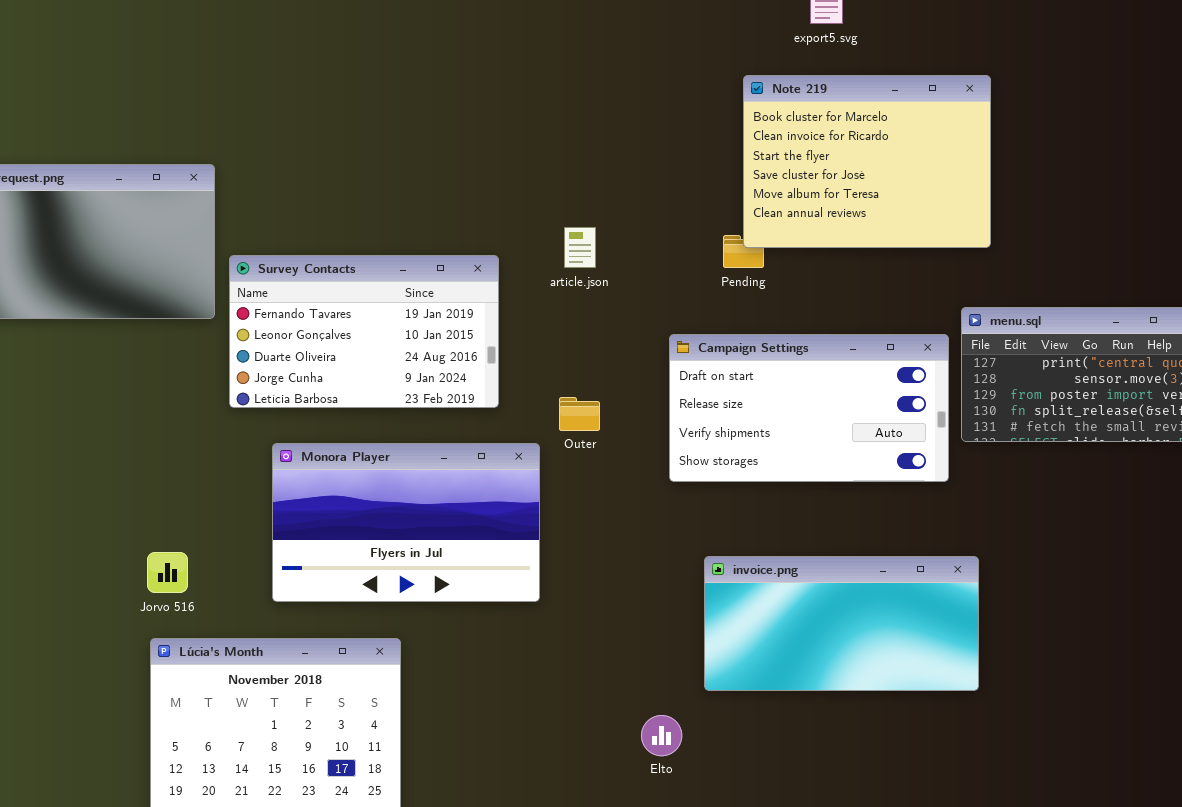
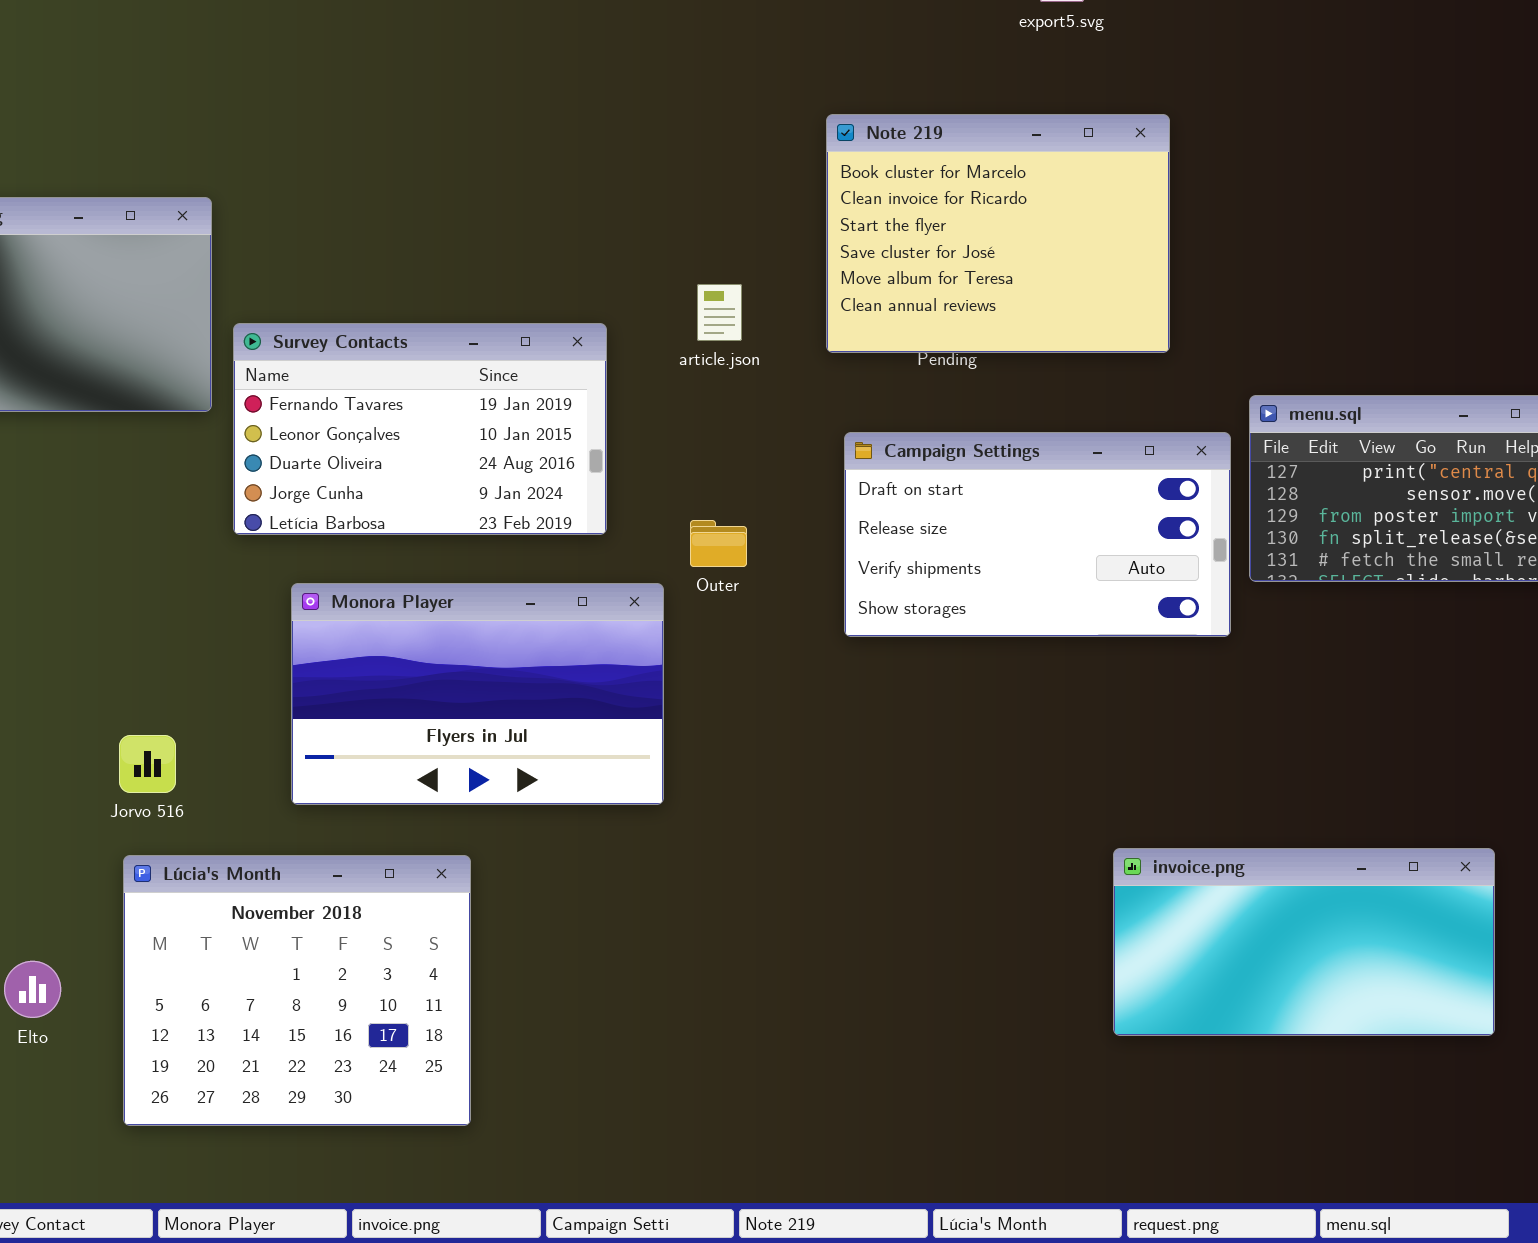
Note 219: [743,75,991,248] -> [826,114,1170,353], moved
invoice.png: [704,556,979,691] -> [1113,848,1495,1036], moved
Elto: [641,715,682,756] -> [4,961,61,1018], moved

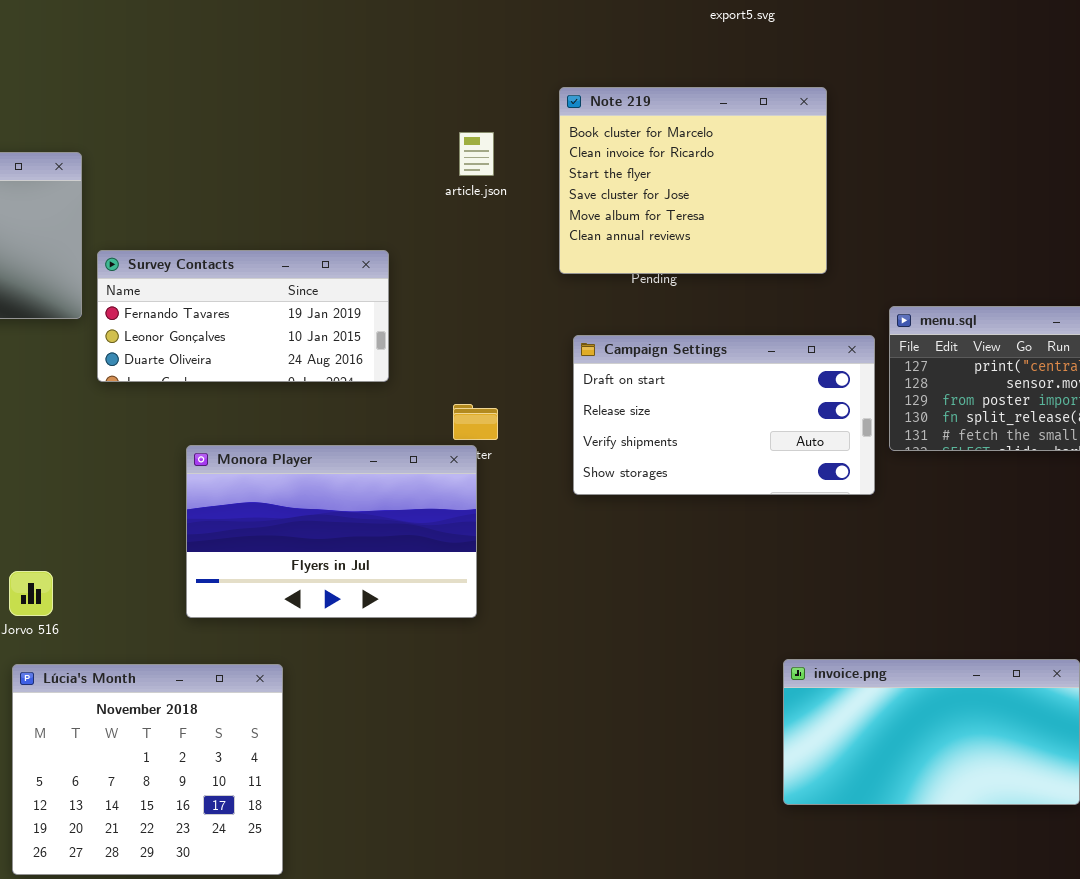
article.json: [697,284,742,341] -> [459,132,494,176], moved
Survey Contacts: [233,323,607,535] -> [97,250,389,382], resized
Monora Player: [291,583,664,805] -> [186,445,477,618], moved

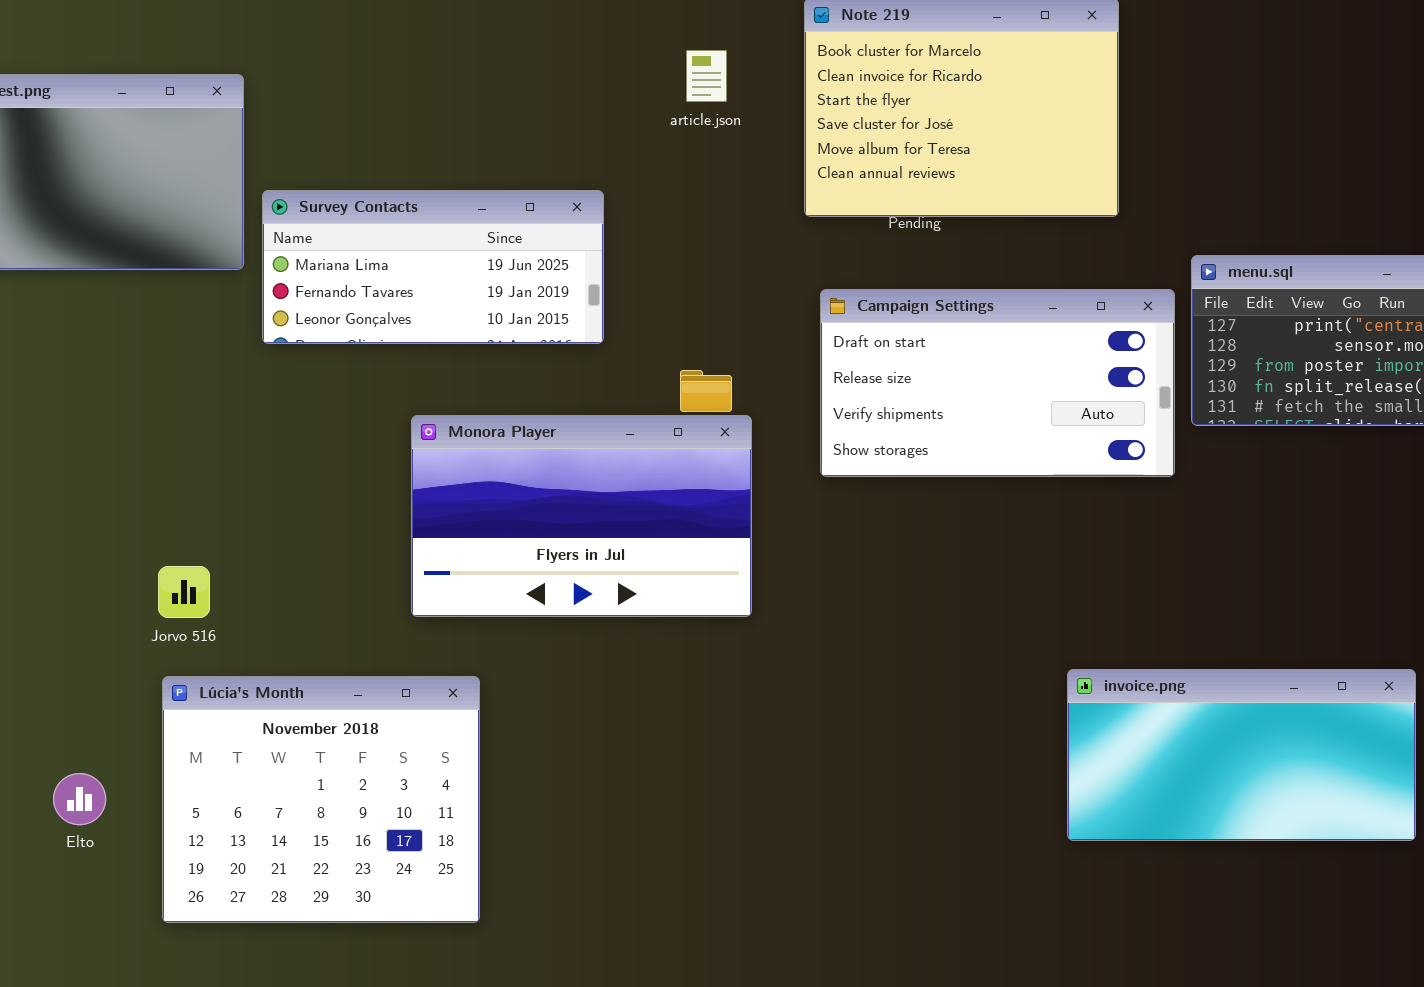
Survey Contacts: [97,250,389,382] -> [262,190,604,344], scrolled up 1 row
Monora Player: [186,445,477,618] -> [411,415,752,617], moved

